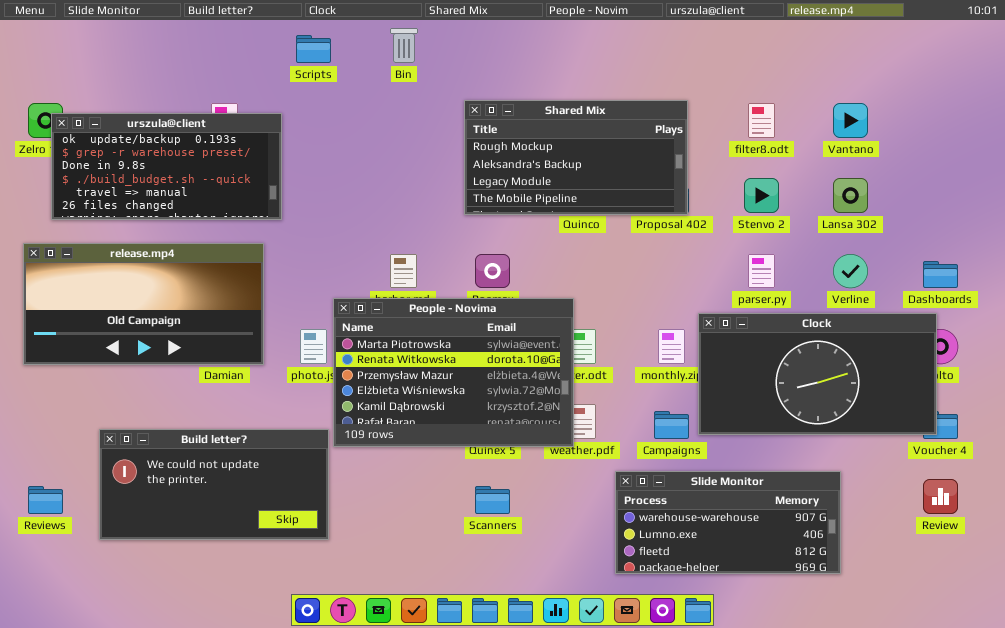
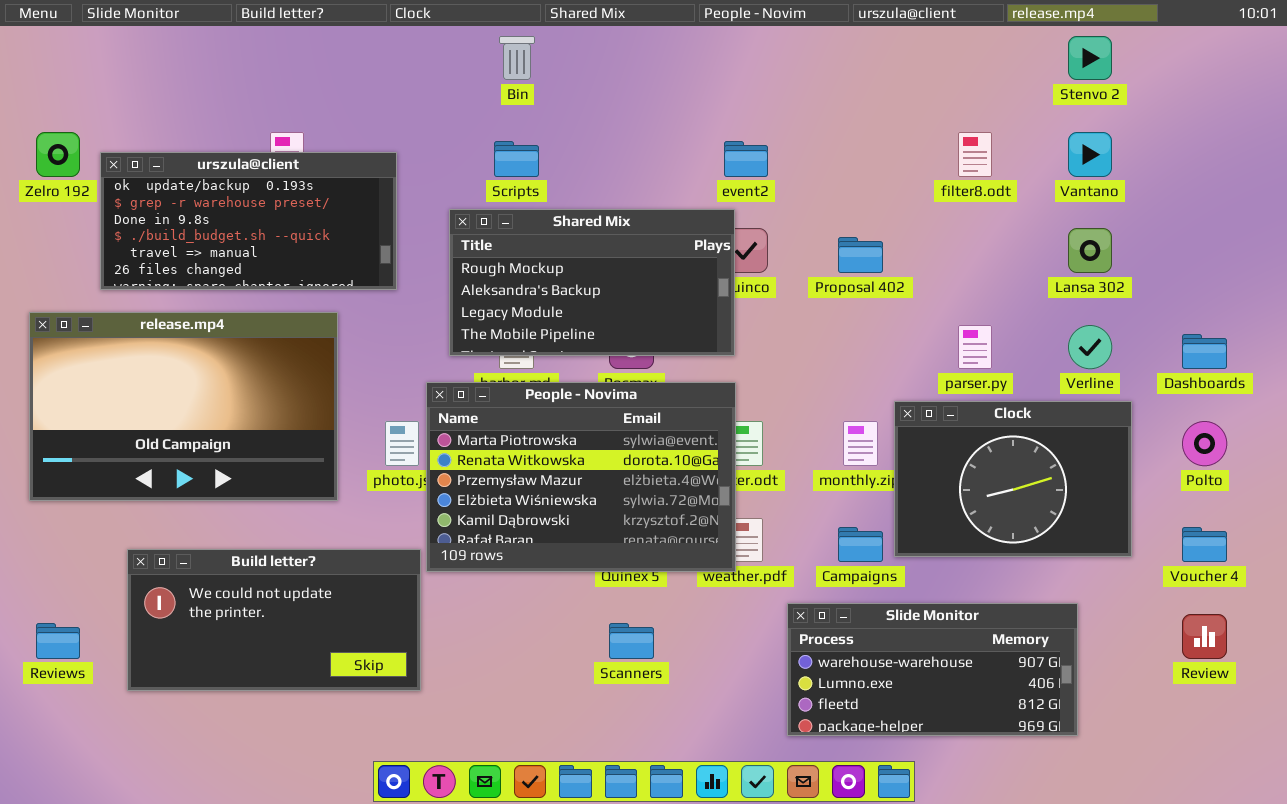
Scripts: [296,35,331,63] -> [494,141,539,177], moved
Shared Mix: [464,100,688,215] -> [449,209,735,356], moved
urszula@client: [51,113,282,220] -> [100,152,397,290], moved
Stenvo 2: [744,178,779,213] -> [1068,36,1112,80], moved
release.mp4: [23,243,264,365] -> [29,312,338,501], resized
Clock: [698,313,937,435] -> [894,401,1132,557], resized

